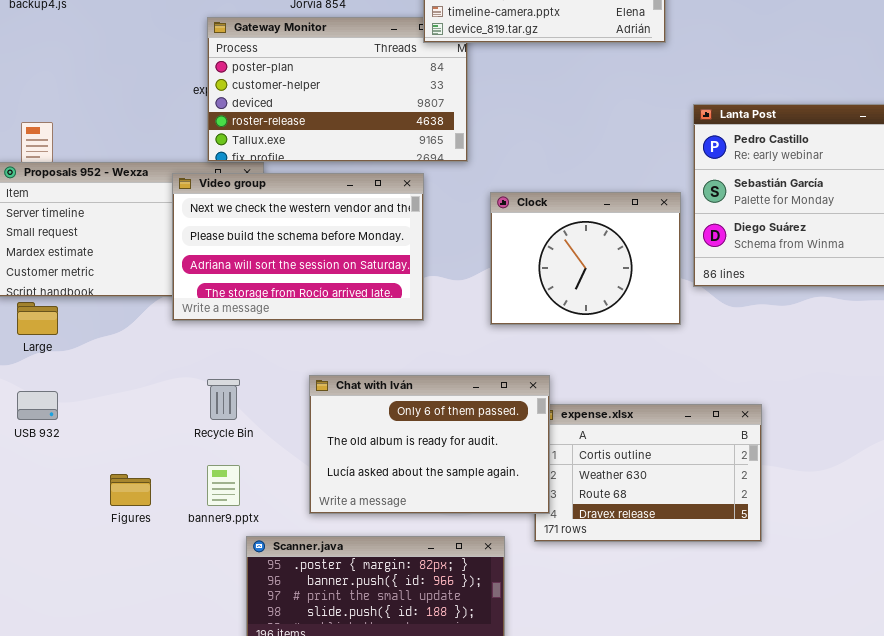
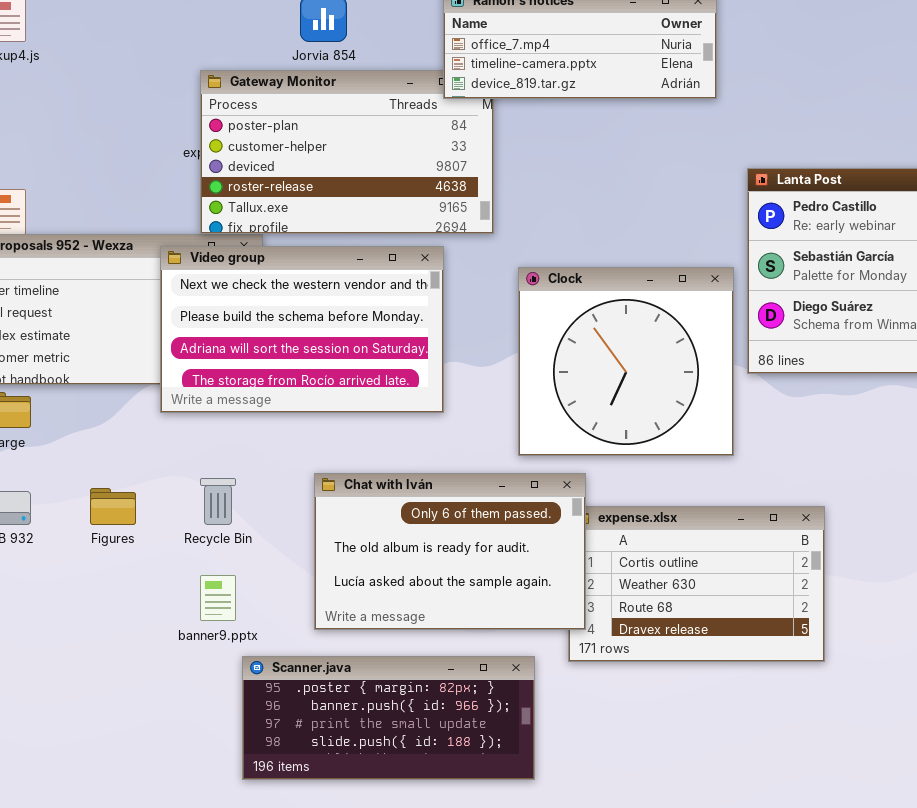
Clock: [490,192,681,325] -> [518,267,734,456], resized
Figures: [110,474,151,506] -> [90,488,136,525], moved

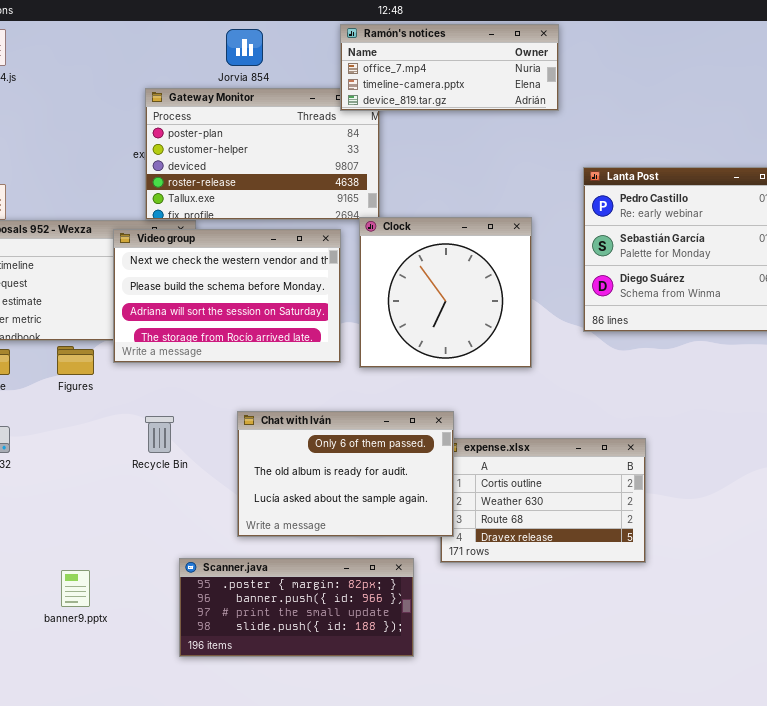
Clock: [518,267,734,456] -> [359,217,532,368], moved
Figures: [90,488,136,525] -> [57,346,94,375], moved
banner9.pptx: [200,575,236,621] -> [61,570,90,607], moved

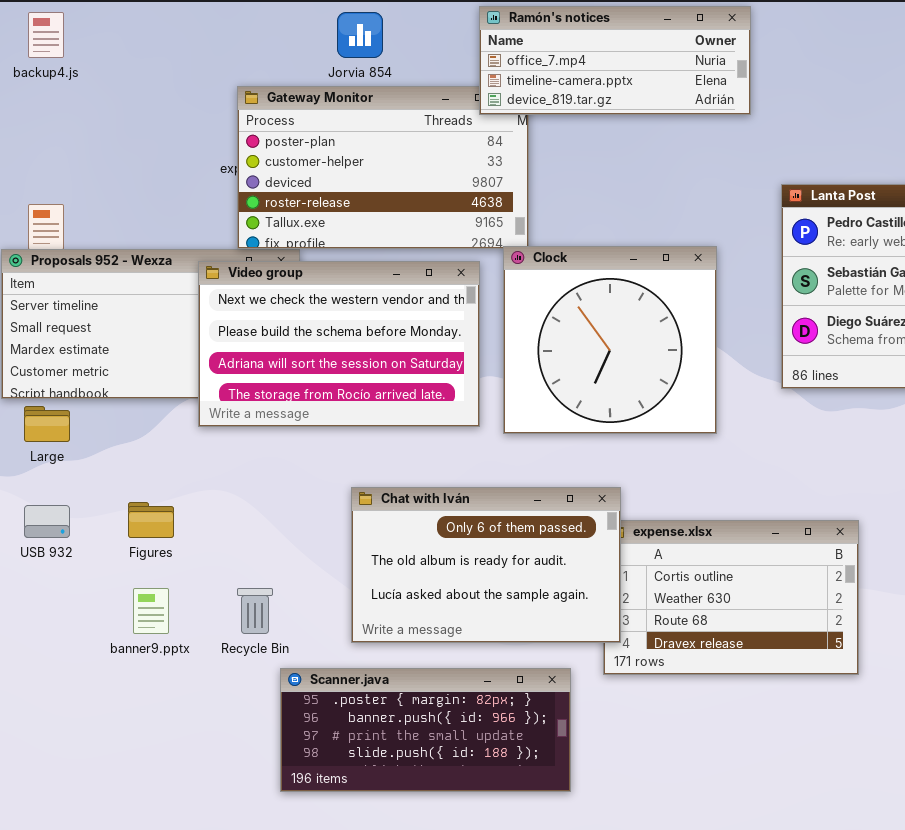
Figures: [57,346,94,375] -> [128,502,174,538], moved
Recycle Bin: [145,416,174,453] -> [237,588,273,634], moved
banner9.pptx: [61,570,90,607] -> [133,588,169,634], moved

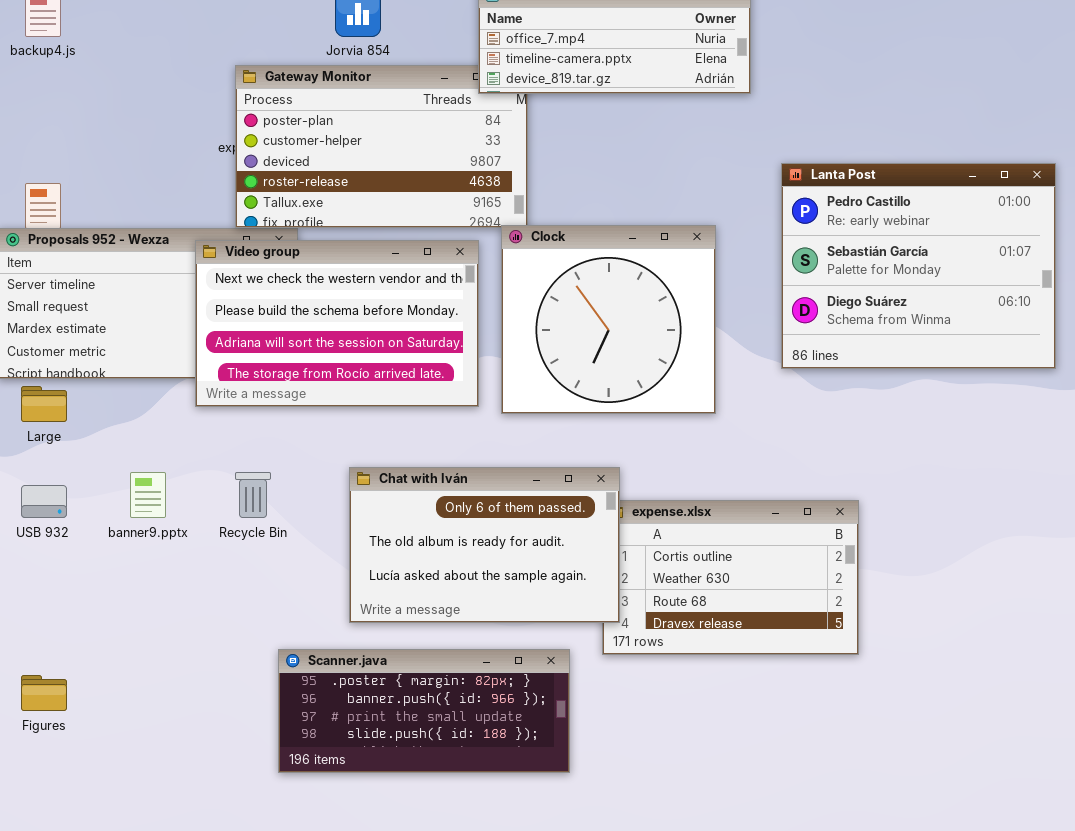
Figures: [128,502,174,538] -> [21,675,67,711], moved
banner9.pptx: [133,588,169,634] -> [130,472,166,518], moved
Recycle Bin: [237,588,273,634] -> [235,472,271,518], moved

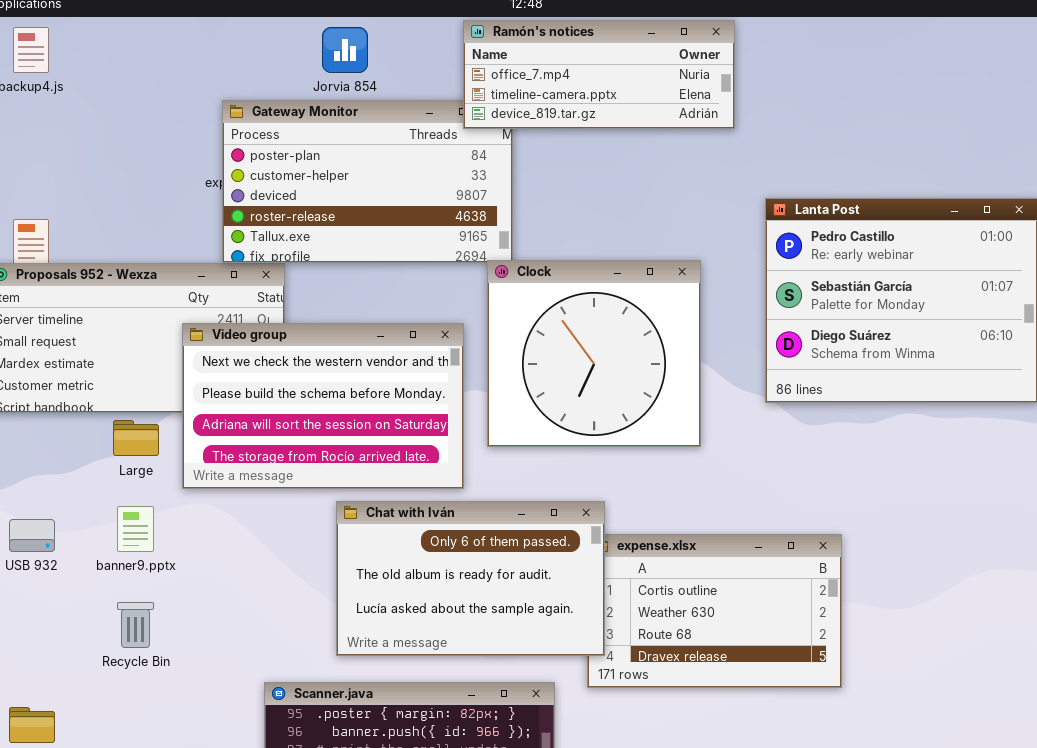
Video group: [195,240,479,407] -> [182,323,464,489], moved
Large: [21,386,67,422] -> [113,420,159,456], moved
Recycle Bin: [235,472,271,518] -> [117,602,154,648], moved

